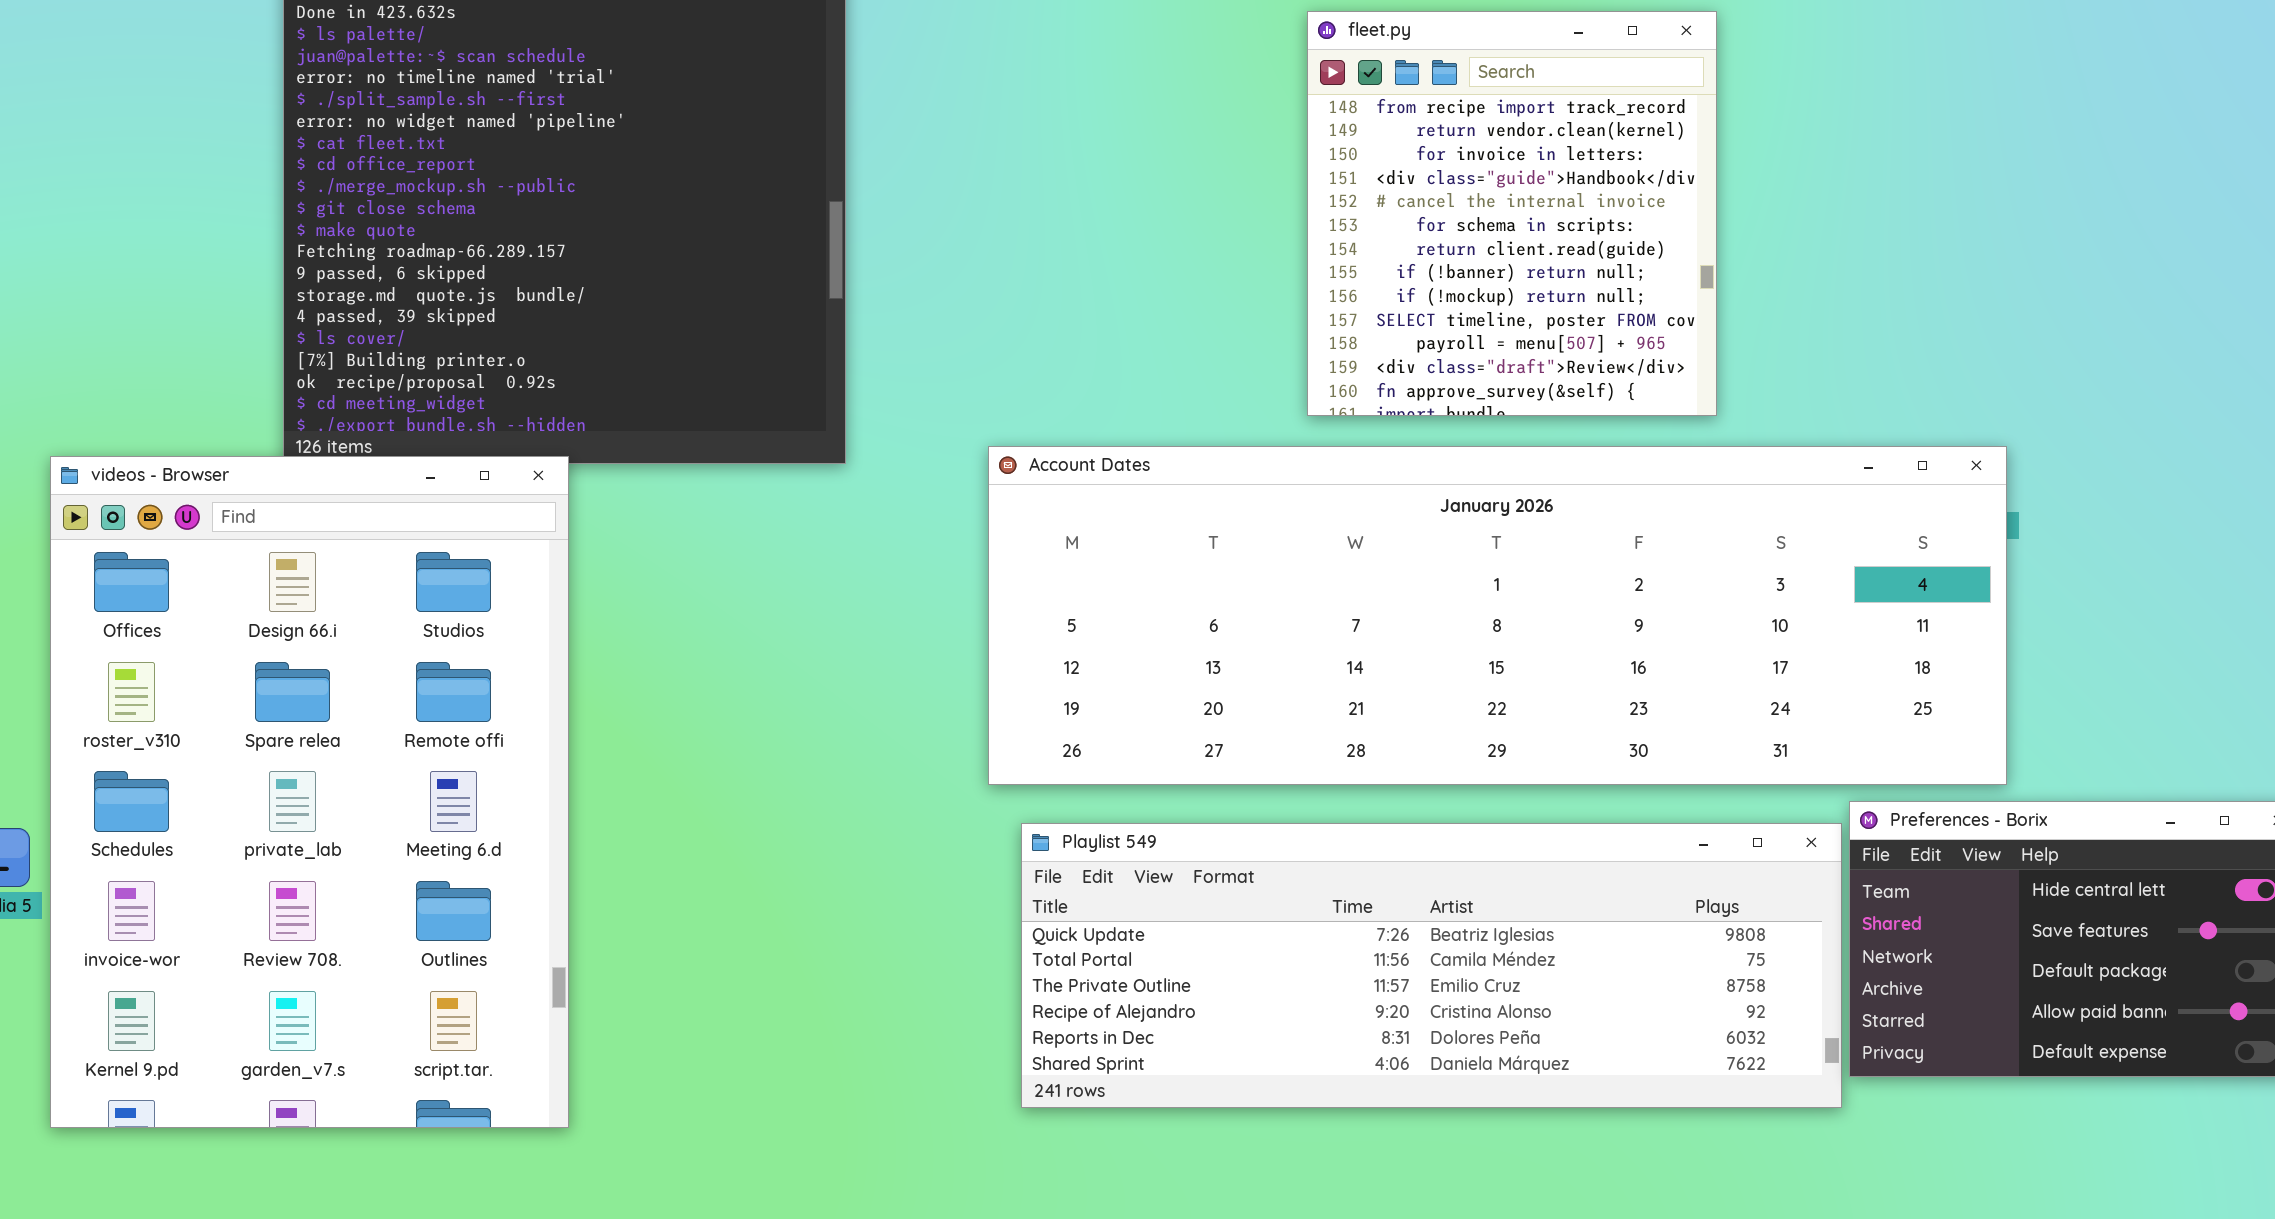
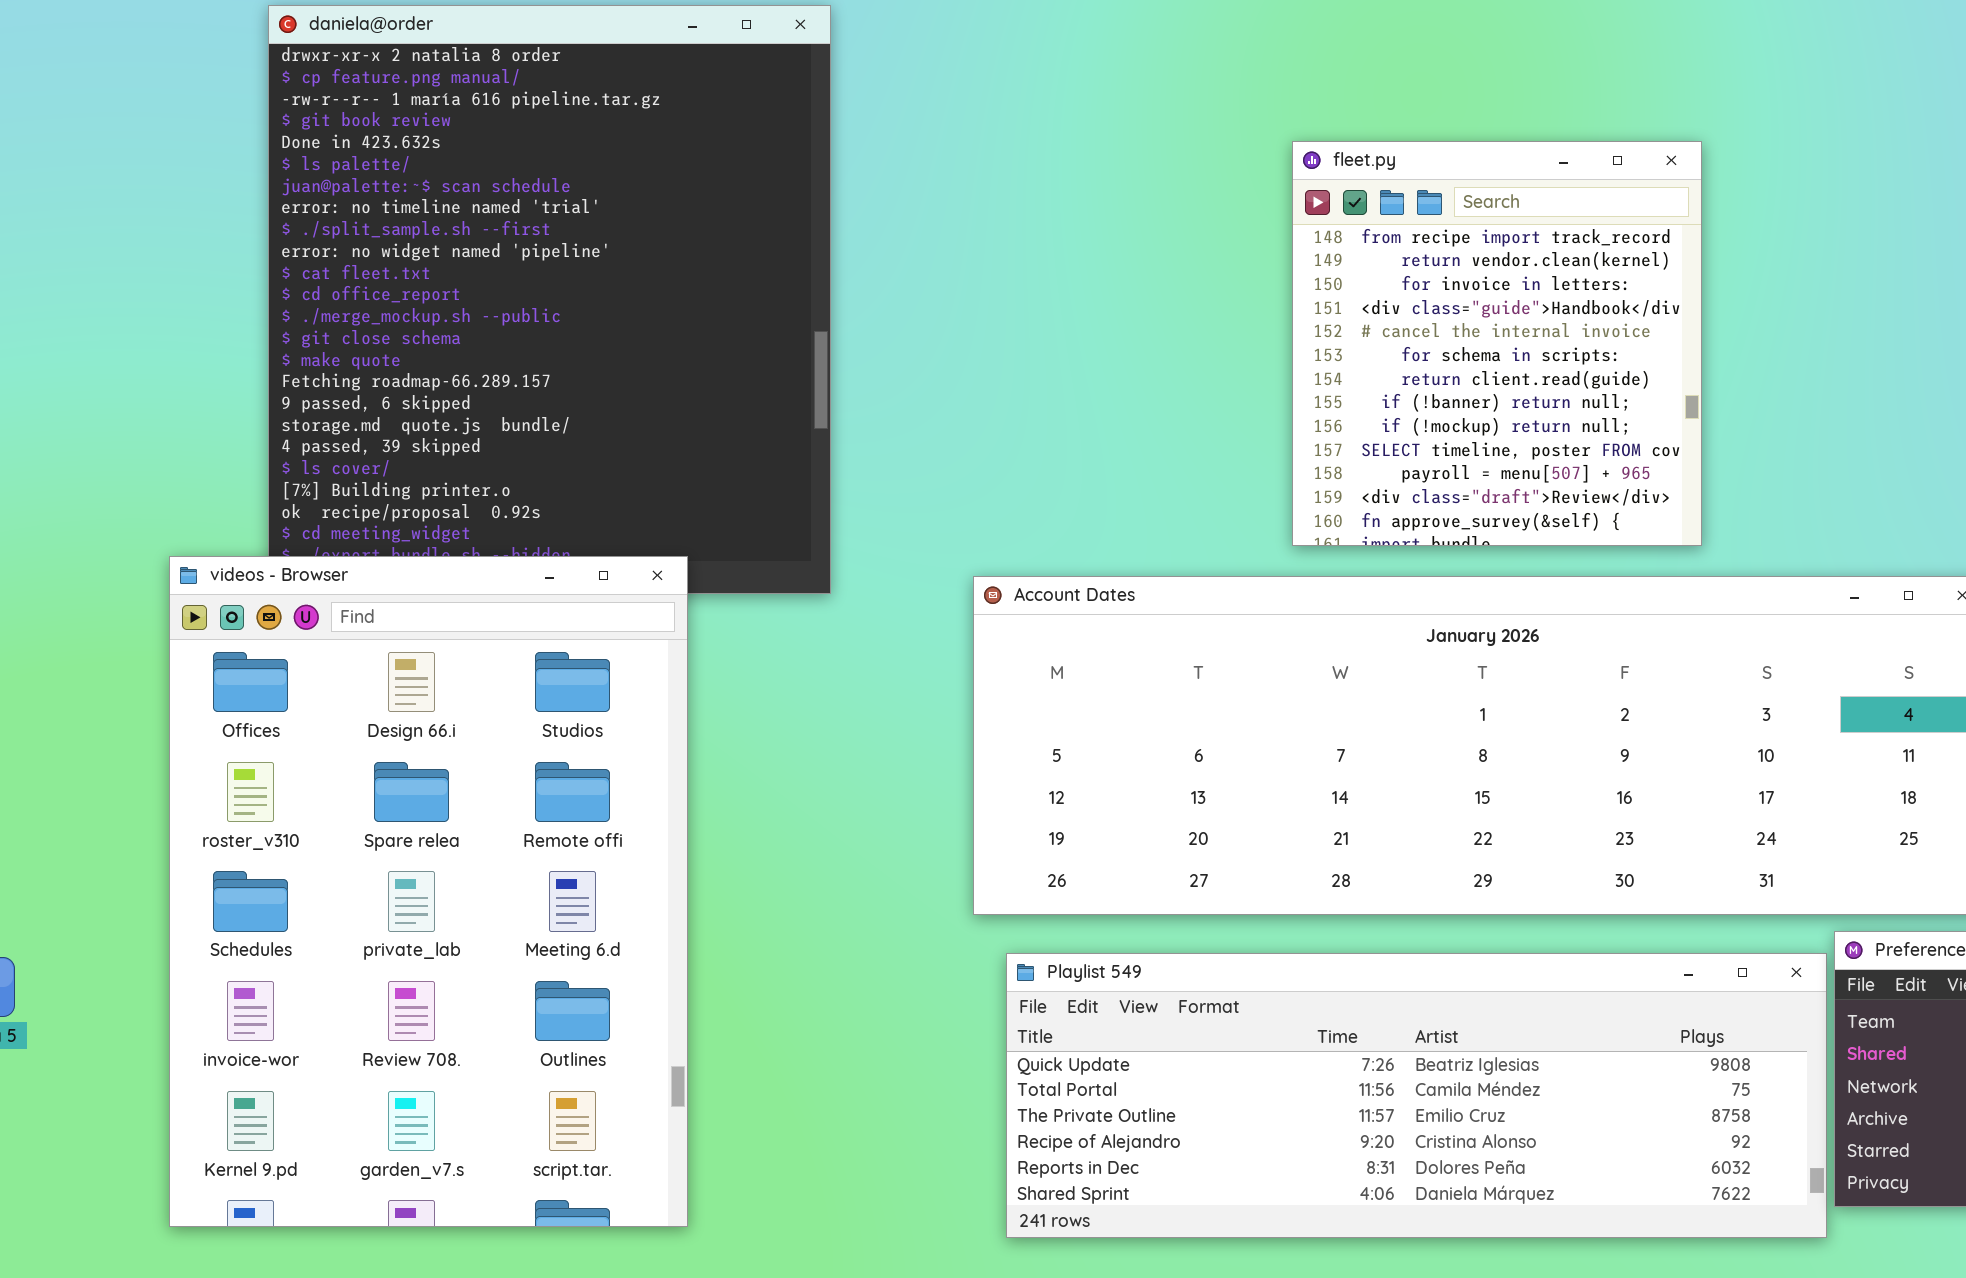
videos - Browser: [50,456,569,1128] -> [169,556,688,1227], moved

